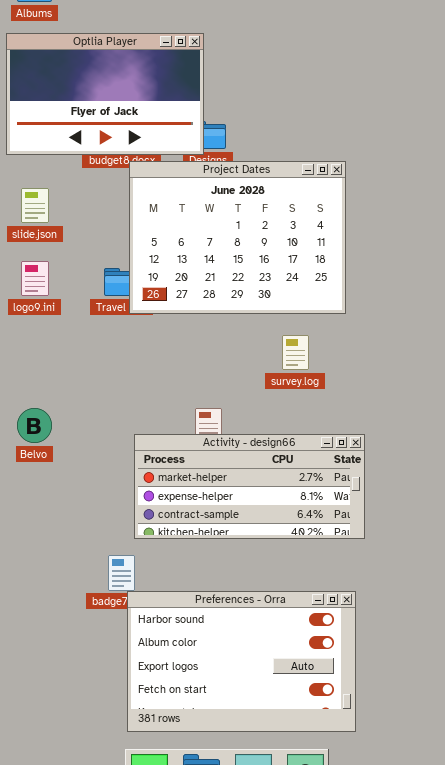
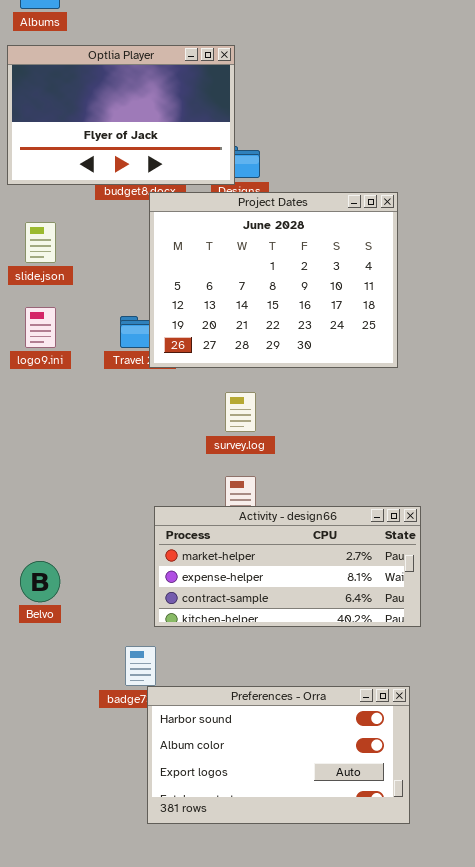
survey.log: [282,335,309,370] -> [225,392,256,432], moved
Belvo: [17,408,52,443] -> [20,561,60,602], moved
Preferences - Orra: [127,591,356,732] -> [147,686,410,824], resized

